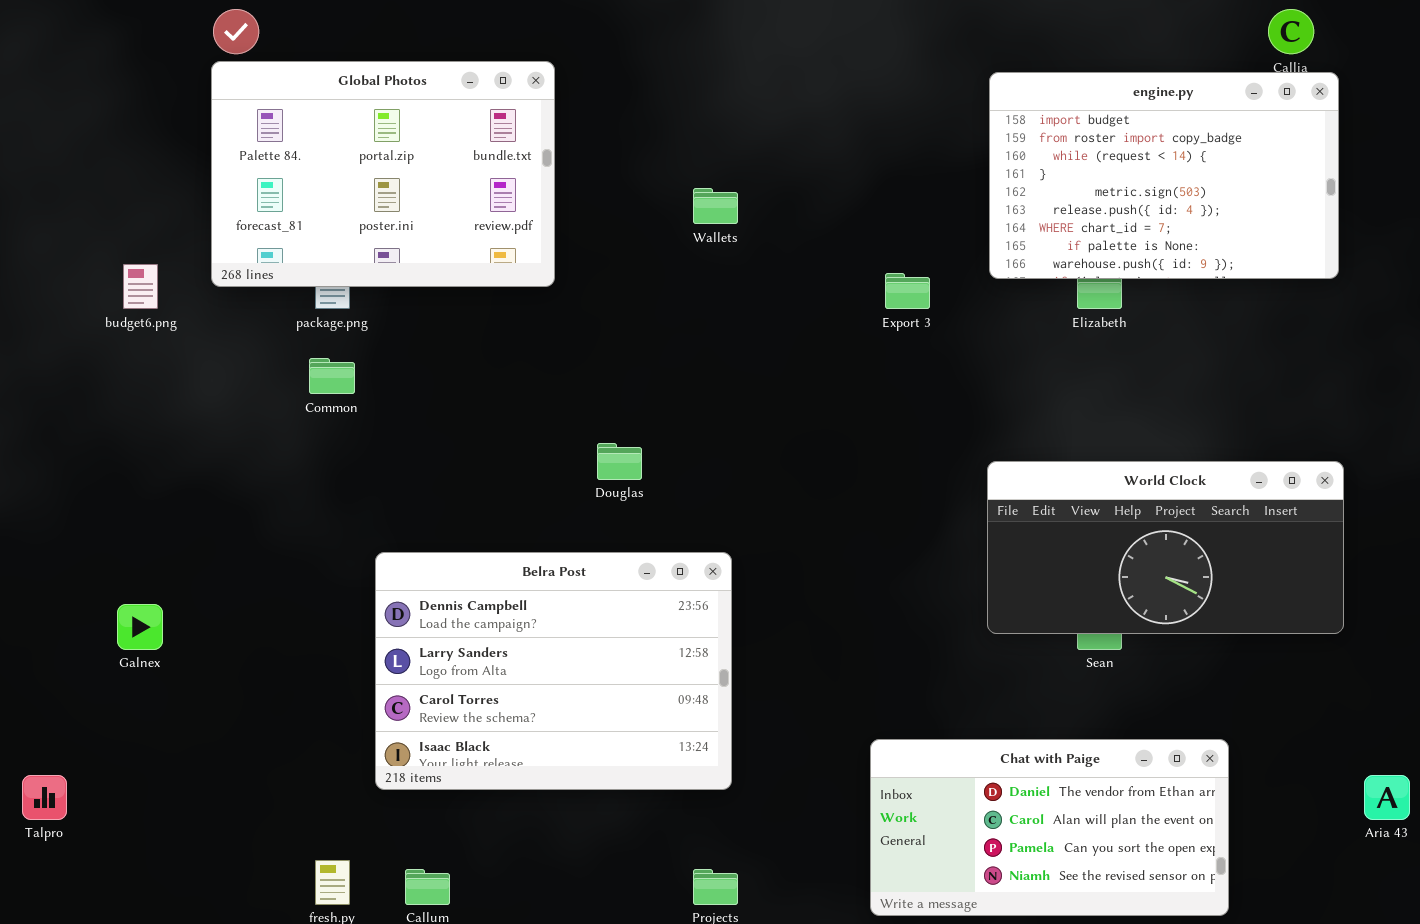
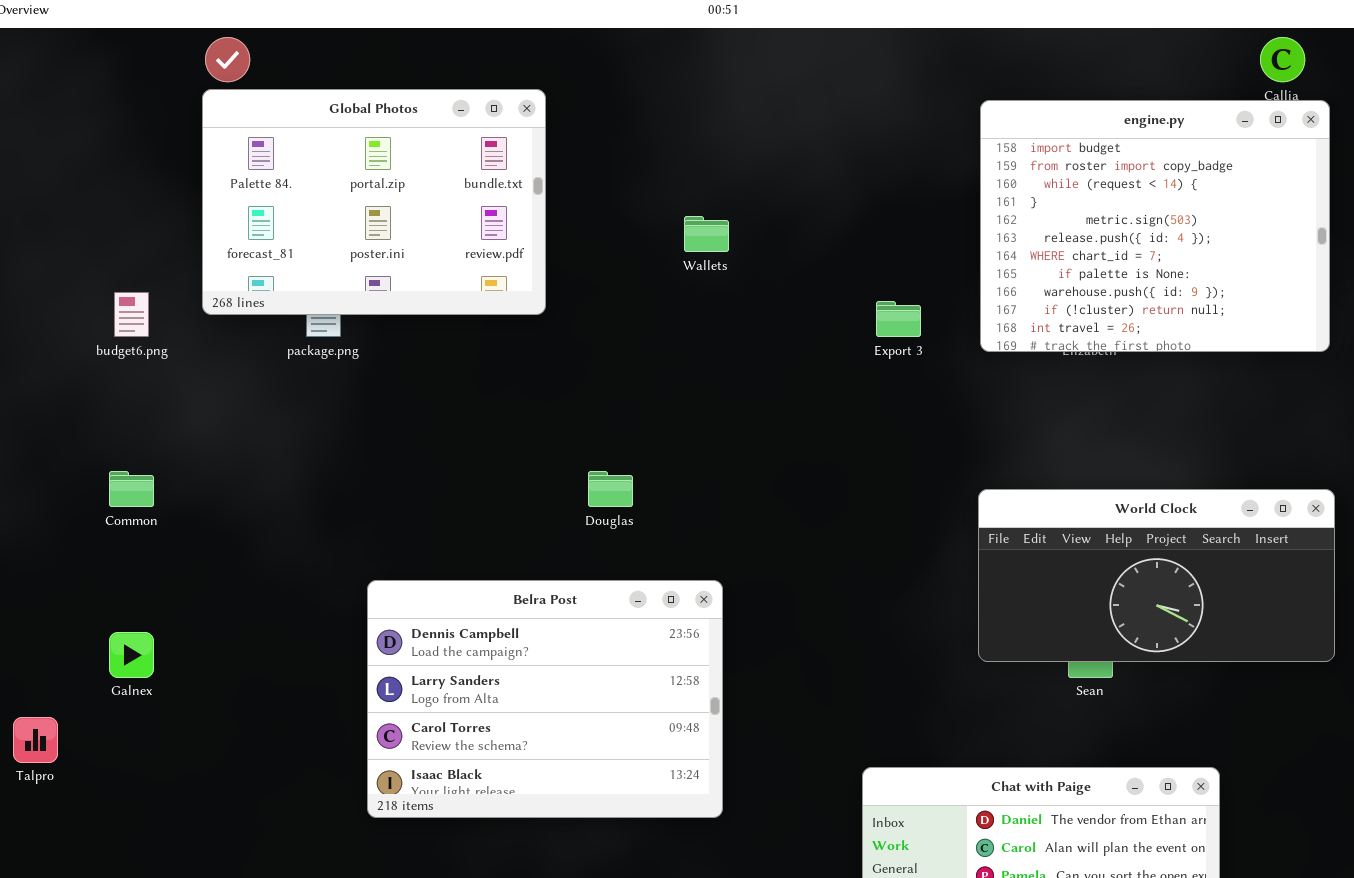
engine.py: [989,72,1339,279] -> [980,100,1330,352], resized
Common: [309,358,355,394] -> [109,471,154,507], moved
Talpro: [22,775,67,820] -> [13,717,58,763], moved

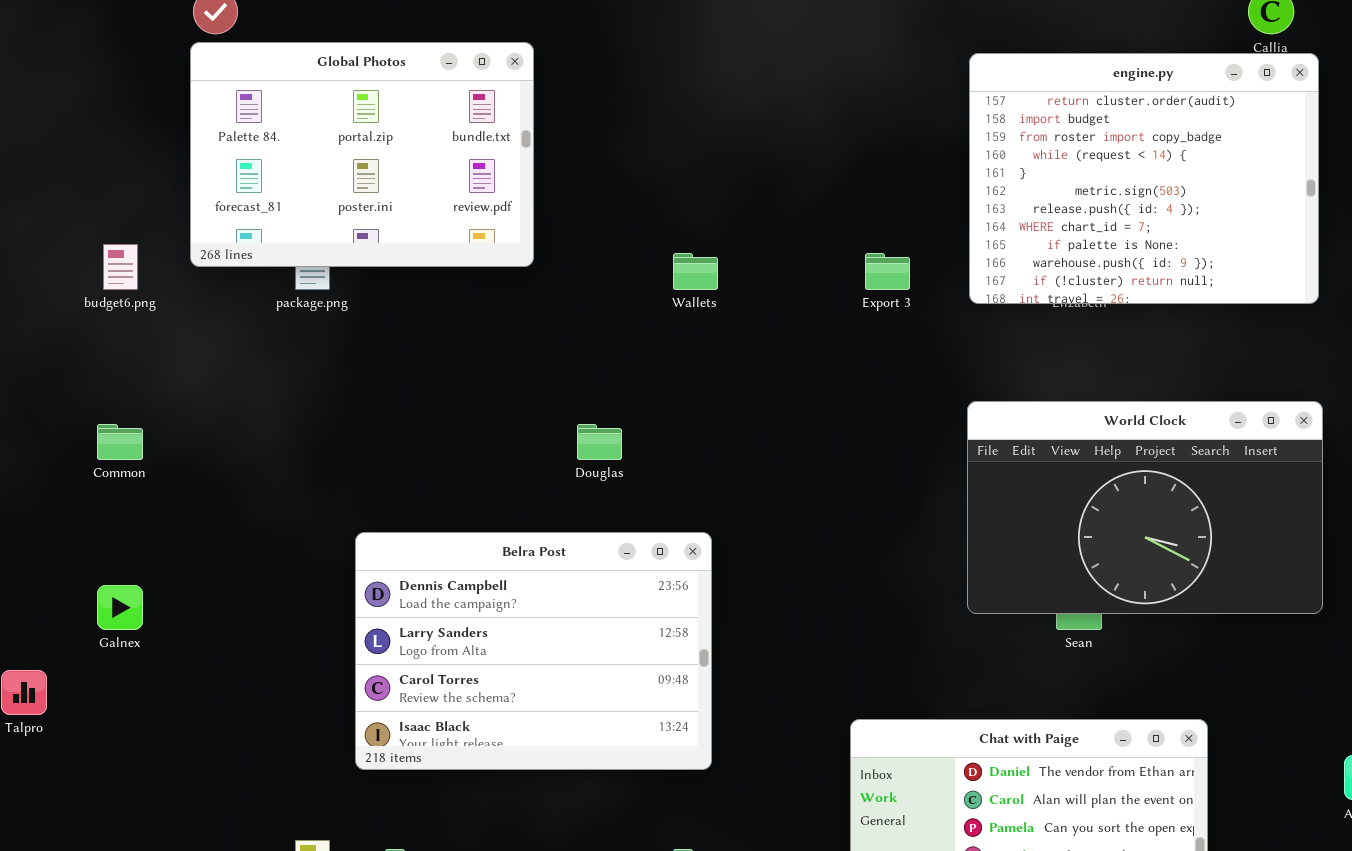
engine.py: [980,100,1330,352] -> [969,53,1319,304], scrolled up 1 row
Wallets: [684,216,729,252] -> [673,253,718,290], moved
World Clock: [978,489,1335,662] -> [967,401,1323,614], resized

